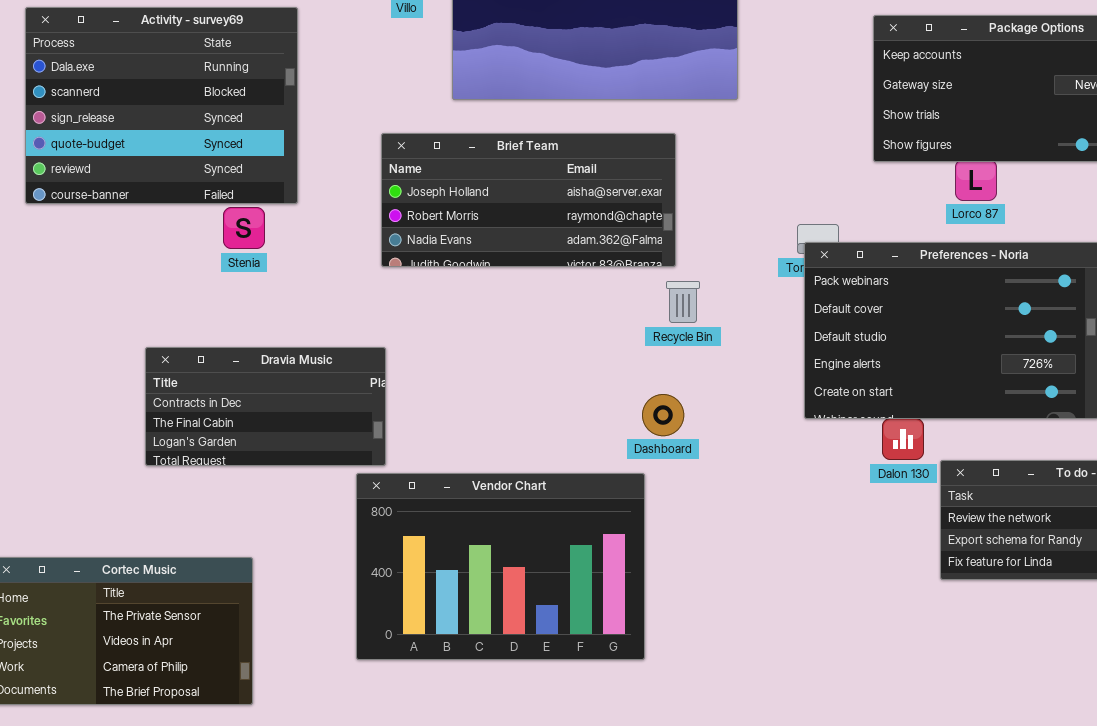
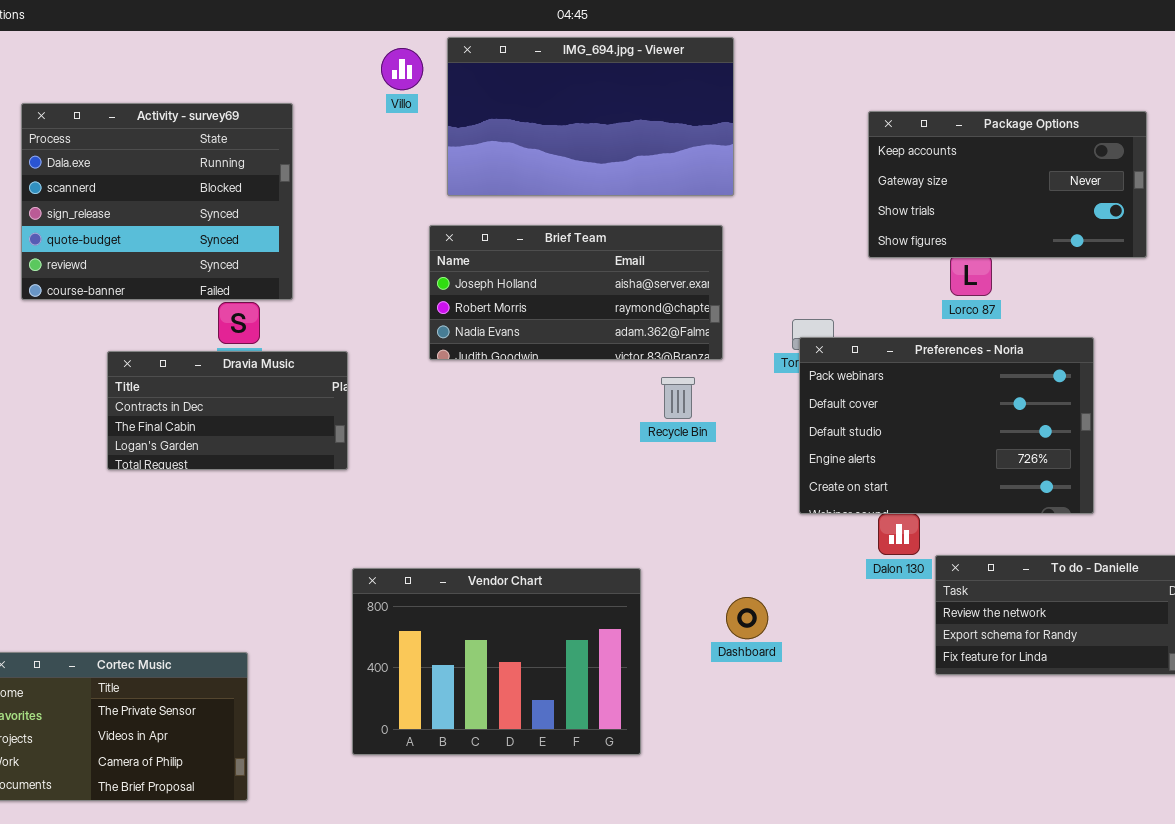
Brief Team: [381,133,676,267] -> [429,225,723,360], moved
Dravia Music: [145,347,386,466] -> [107,351,348,470], moved
Dashboard: [642,394,684,436] -> [726,597,768,639], moved

